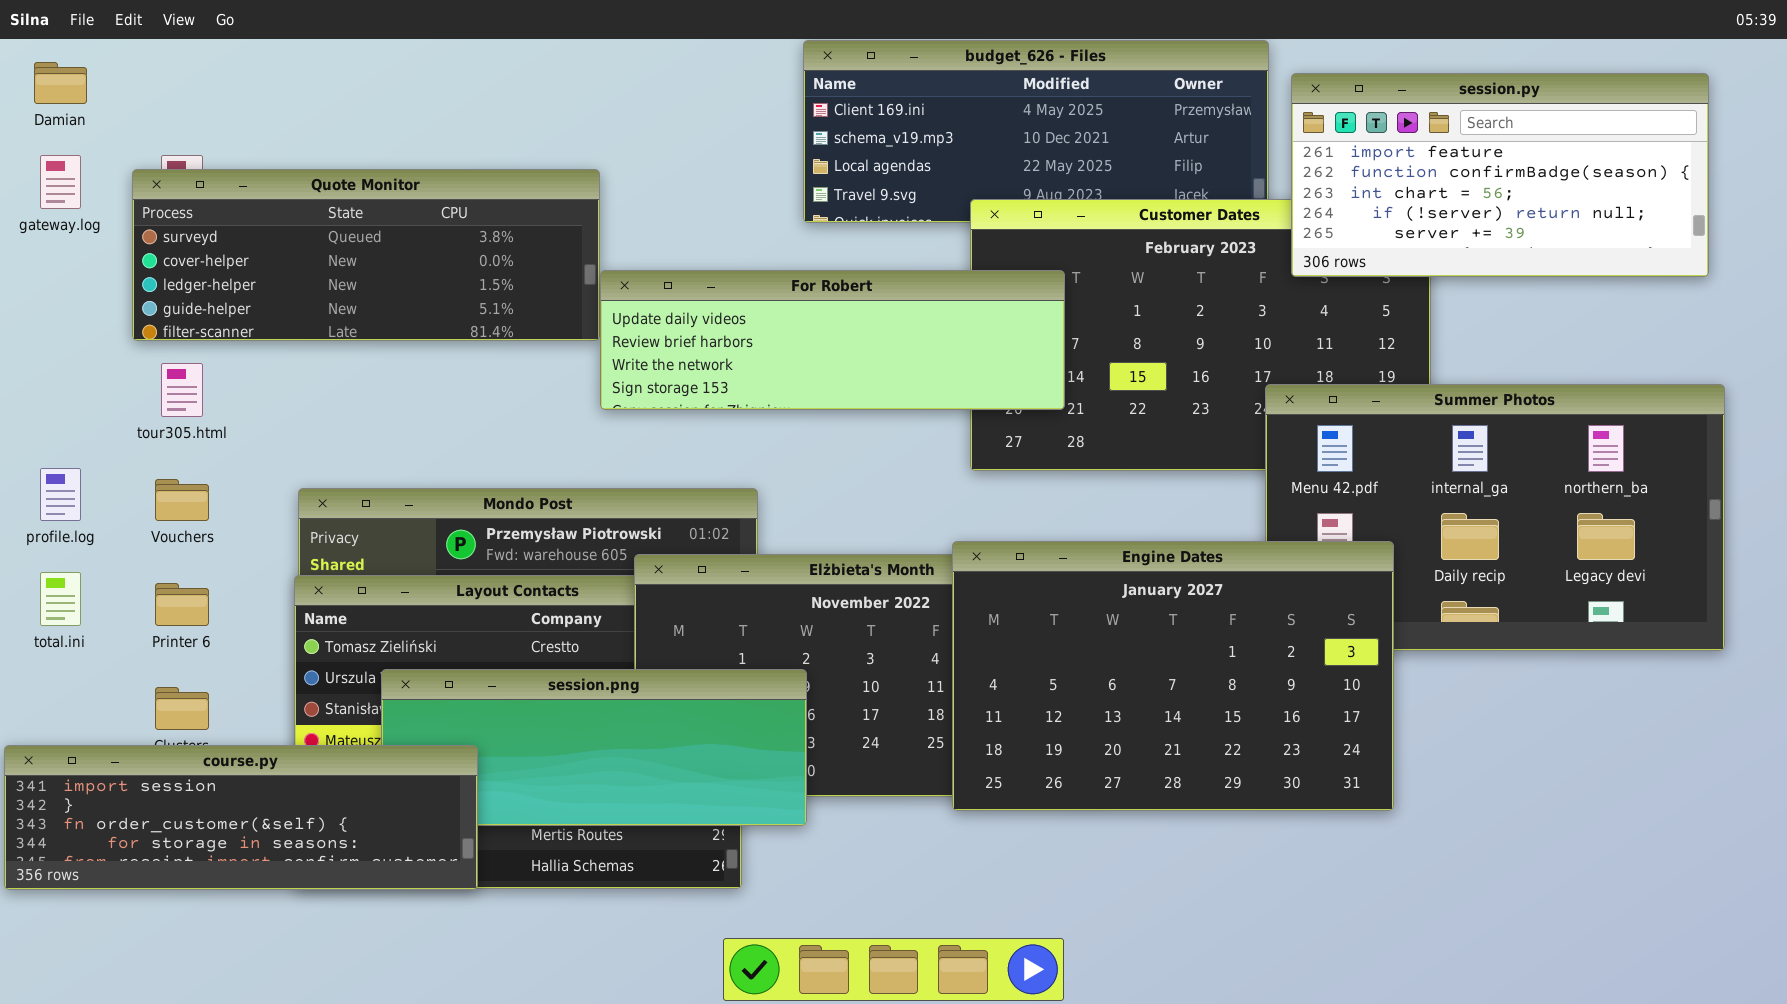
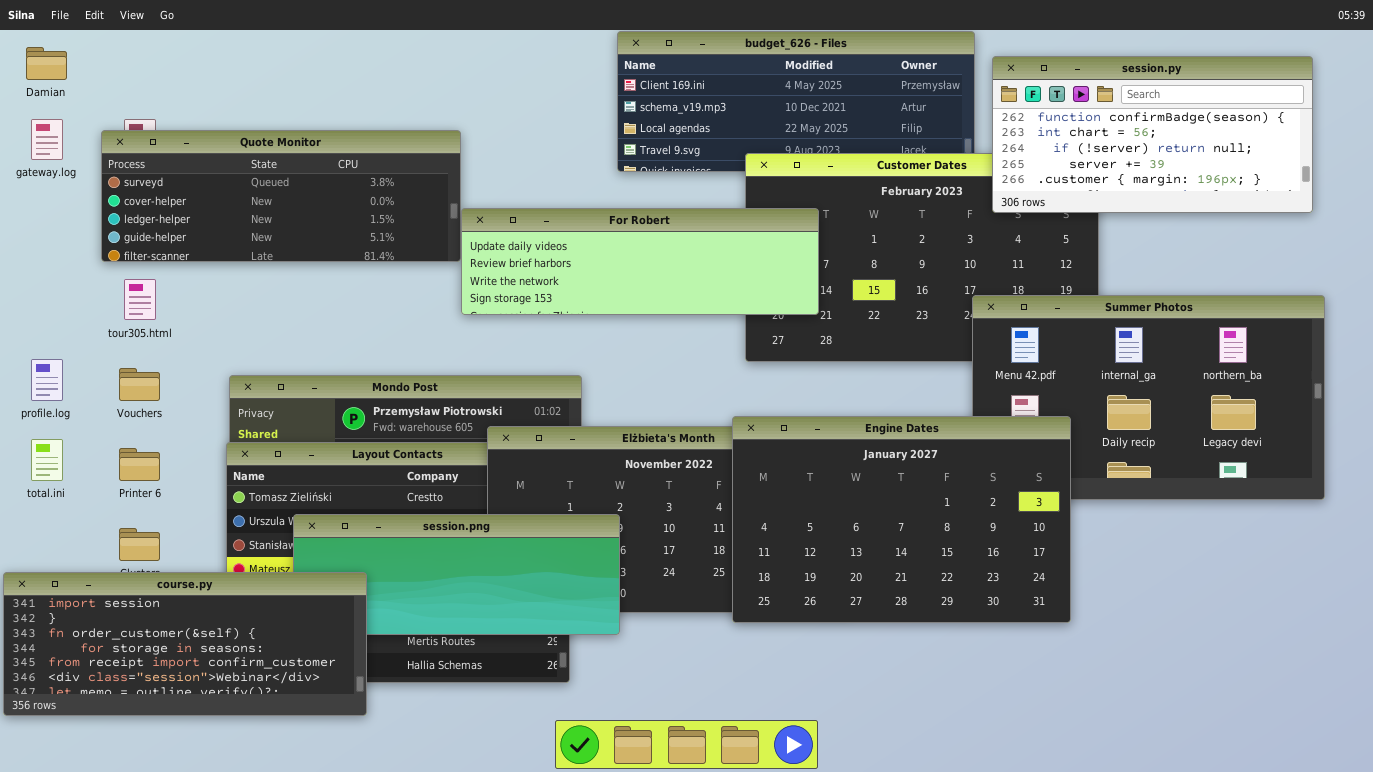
session.py: [1291,73,1709,277] -> [992,56,1313,213], scrolled down 1 row
course.py: [4,745,478,890] -> [3,572,367,716], resized

